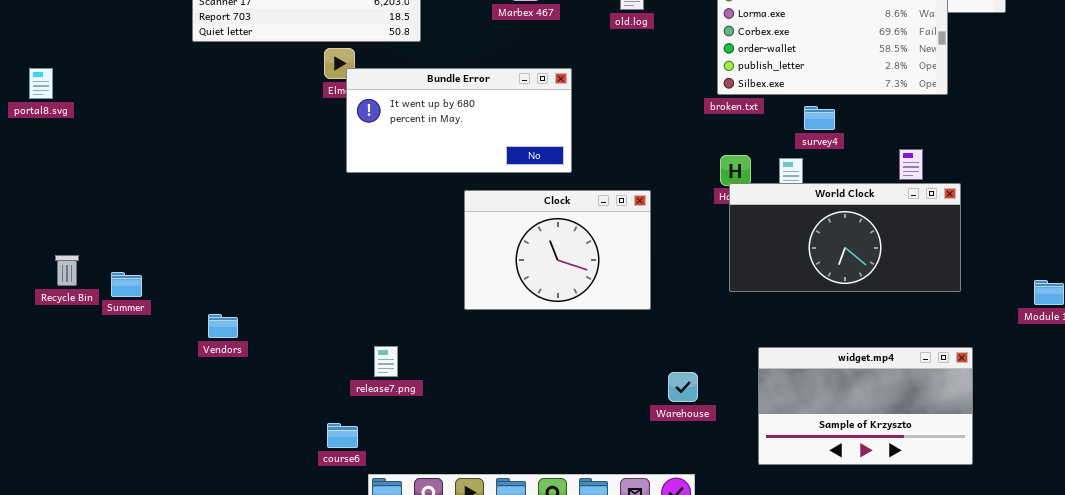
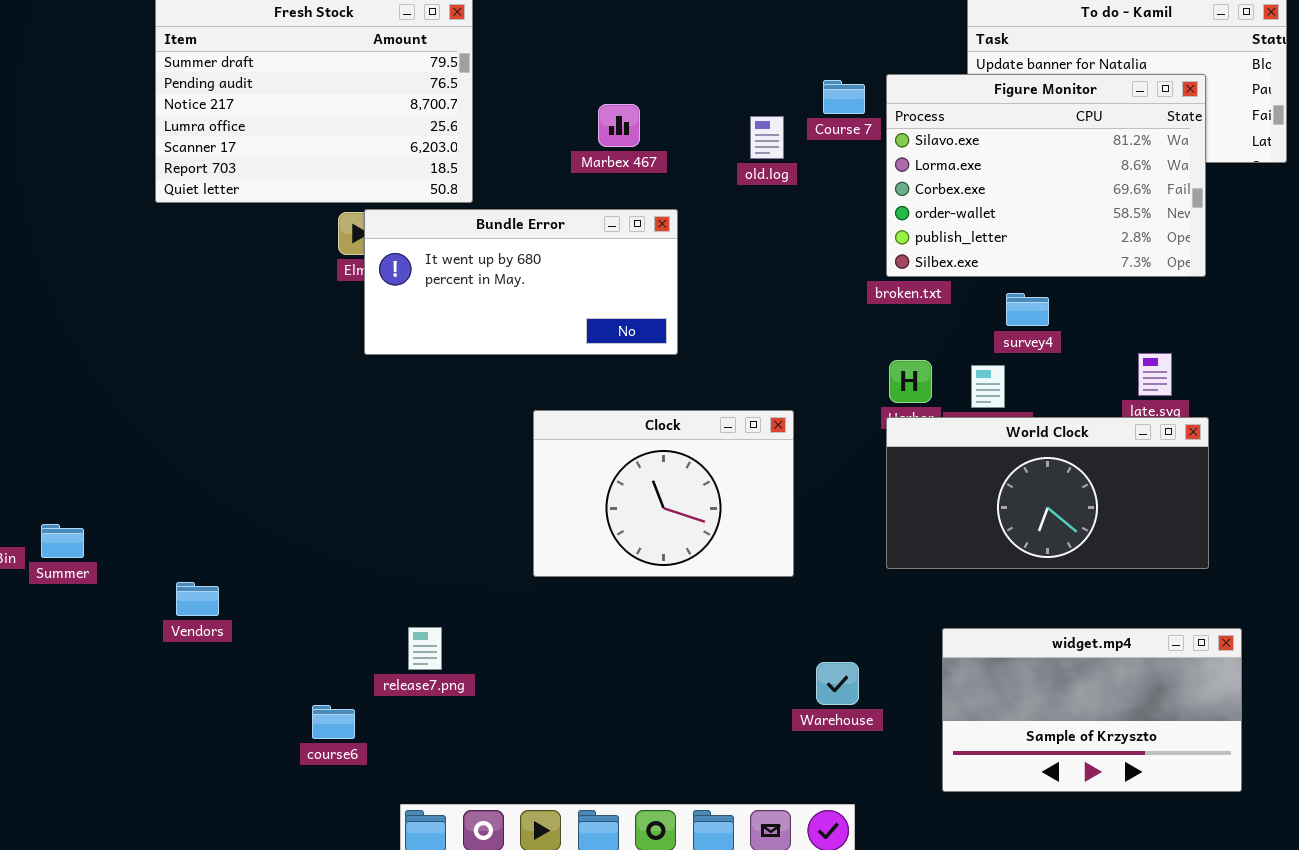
Bundle Error: [346,68,572,173] -> [364,209,678,355], moved
World Clock: [729,183,961,292] -> [886,417,1209,569], moved
course6: [327,423,358,448] -> [312,705,355,739], moved

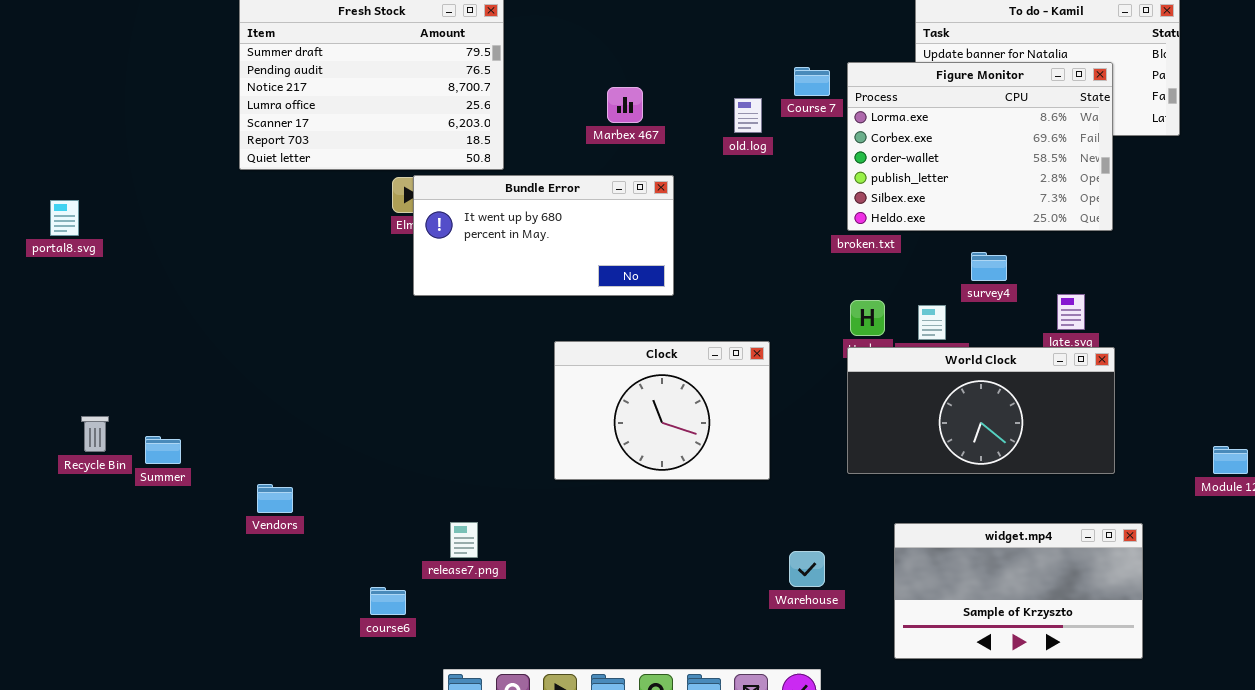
Figure Monitor: [886,74,1206,277] -> [847,62,1113,231], scrolled down 1 row
survey4: [1006,293,1049,326] -> [971,252,1007,281], moved

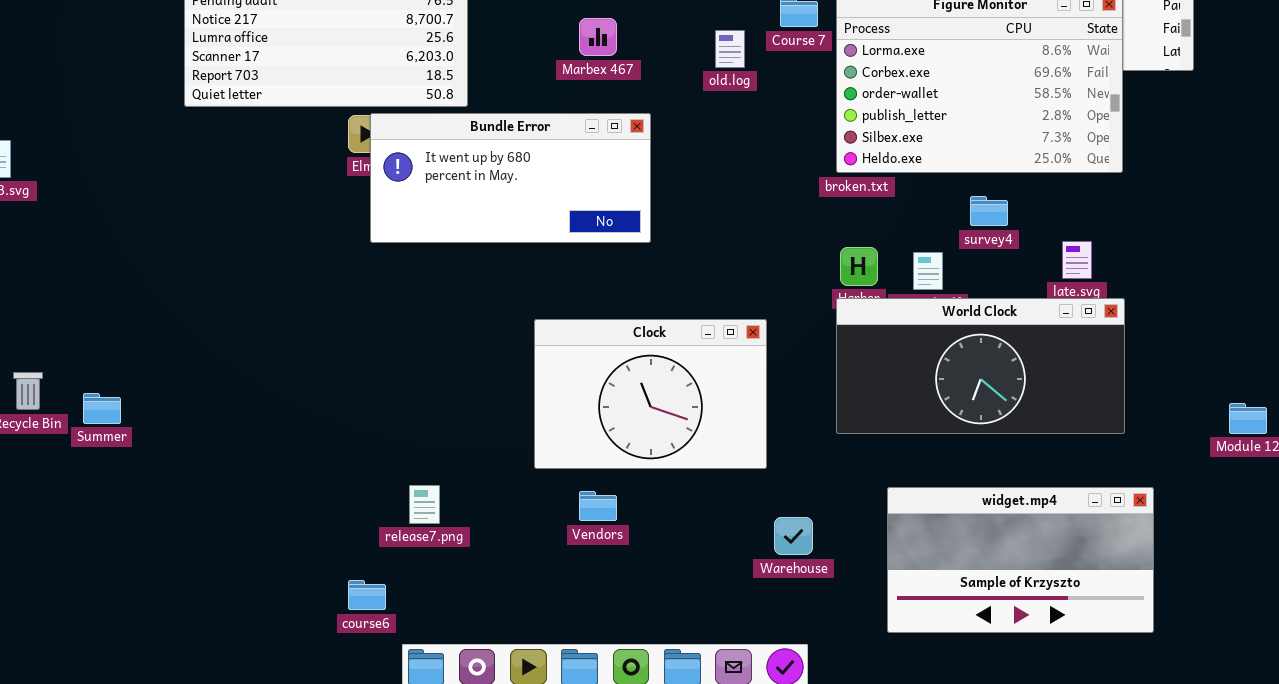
Clock: [554,341,770,480] -> [534,319,767,469], moved
Vendors: [257,484,293,513] -> [579,491,617,521], moved
course6: [370,587,406,615] -> [348,580,386,610], moved

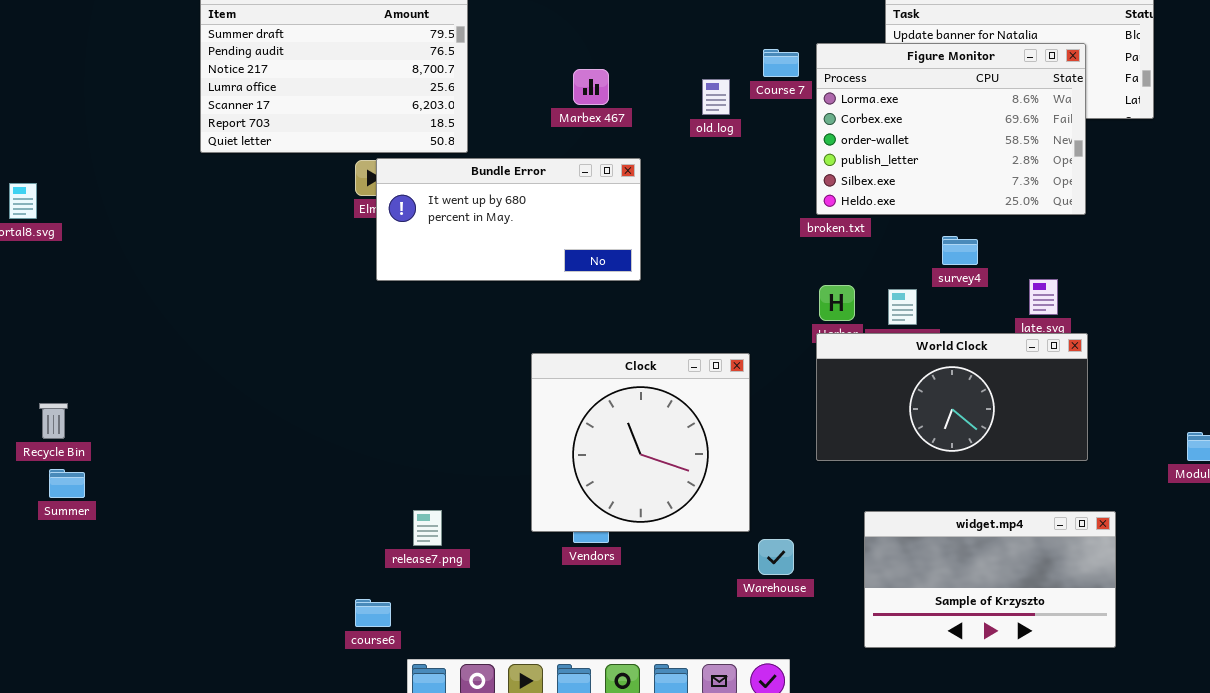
Clock: [534,319,767,469] -> [531,353,750,532], resized
Summer: [83,393,121,424] -> [49,469,85,498], moved

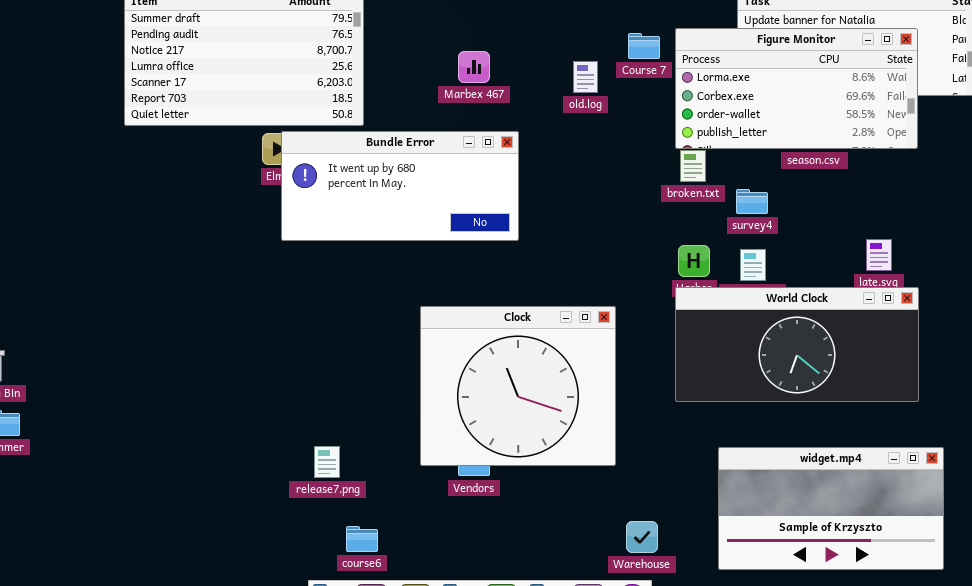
Figure Monitor: [816,43,1086,215] -> [675,28,918,149], resized
survey4: [942,236,978,265] -> [736,189,768,214], moved
Warehouse: [758,539,794,575] -> [626,521,658,553], moved
course6: [355,599,391,627] -> [346,526,378,552], moved

